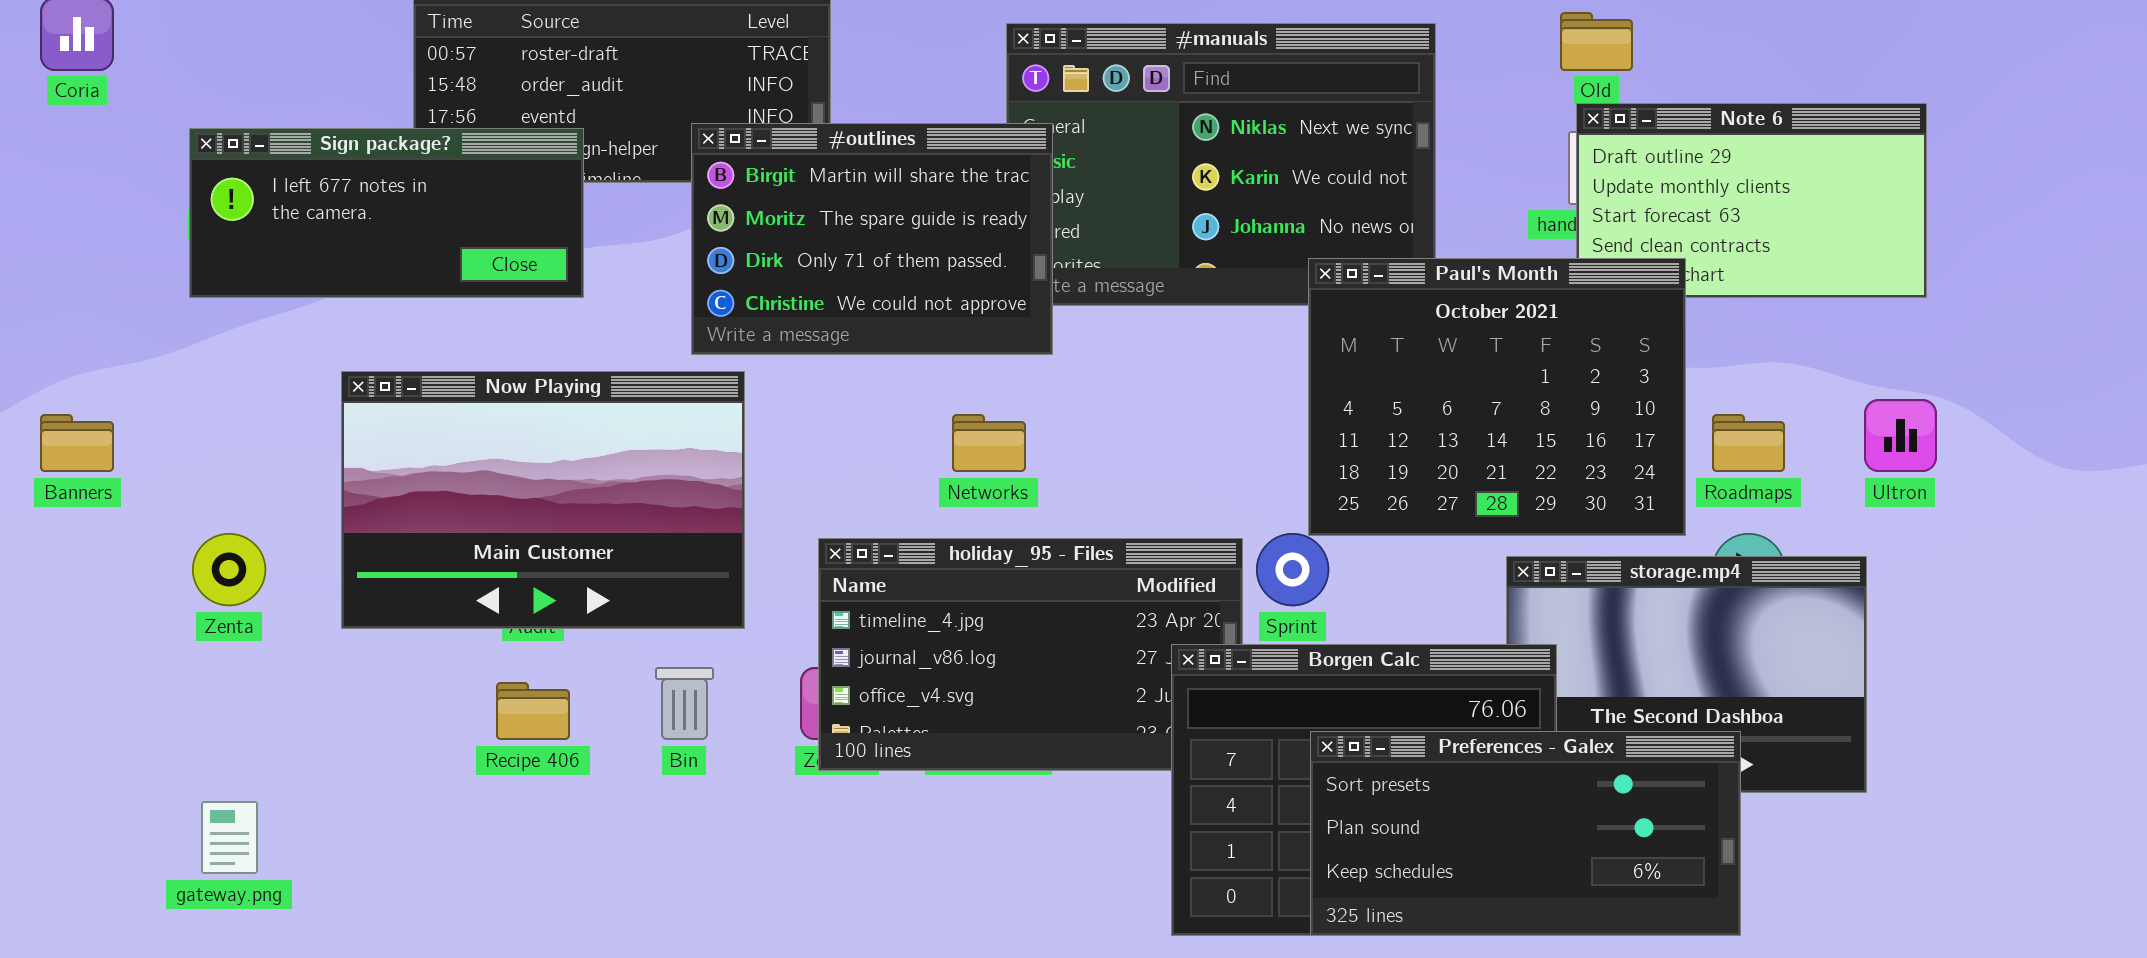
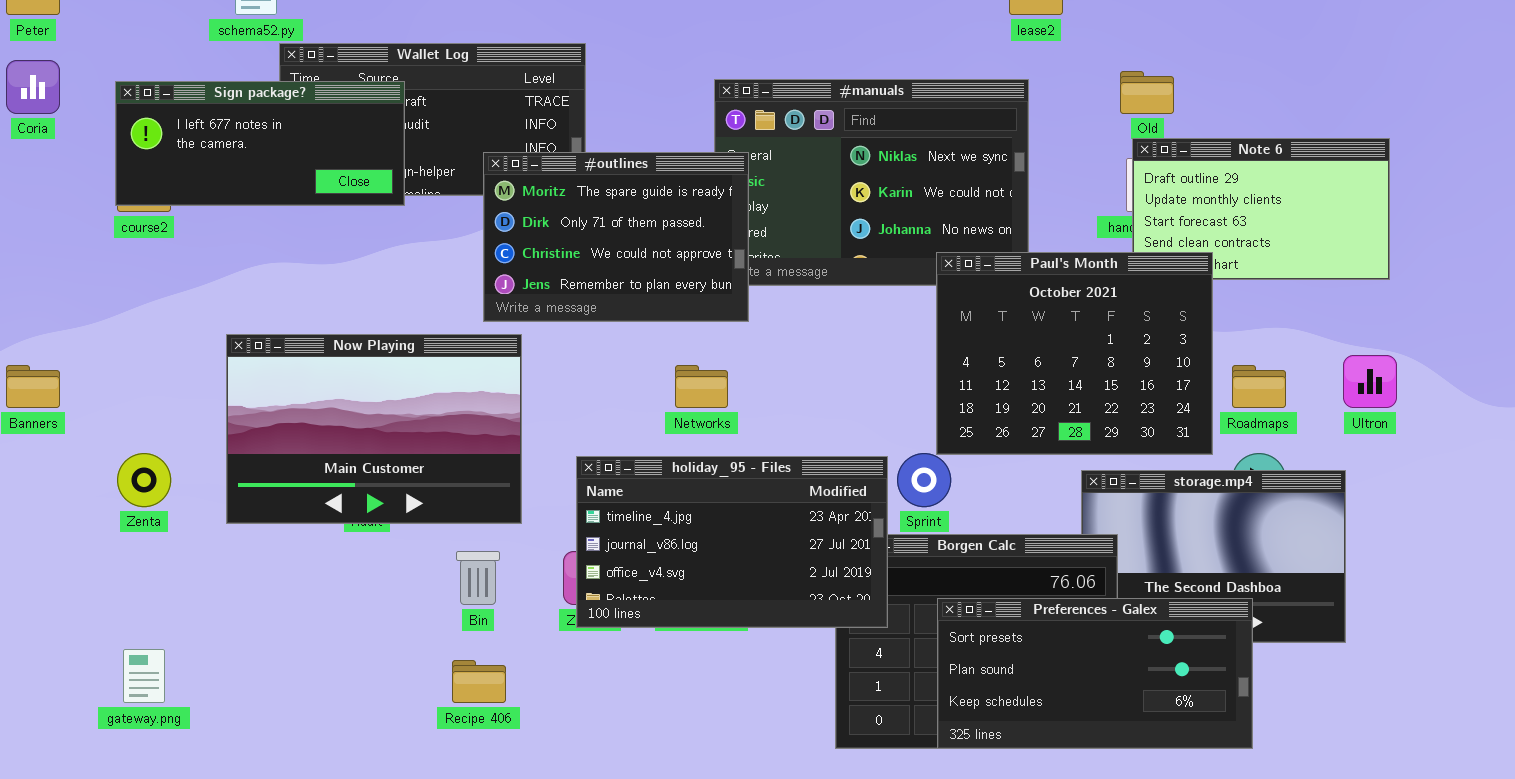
#outlines: [691,123,1053,355] -> [483,152,749,322], scrolled down 1 row
Sign package?: [189,128,584,298] -> [115,81,405,206], moved
holiday_95 - Files: [818,538,1243,771] -> [576,456,888,628], raised
Recipe 406: [496,682,570,740] -> [452,660,506,703], moved

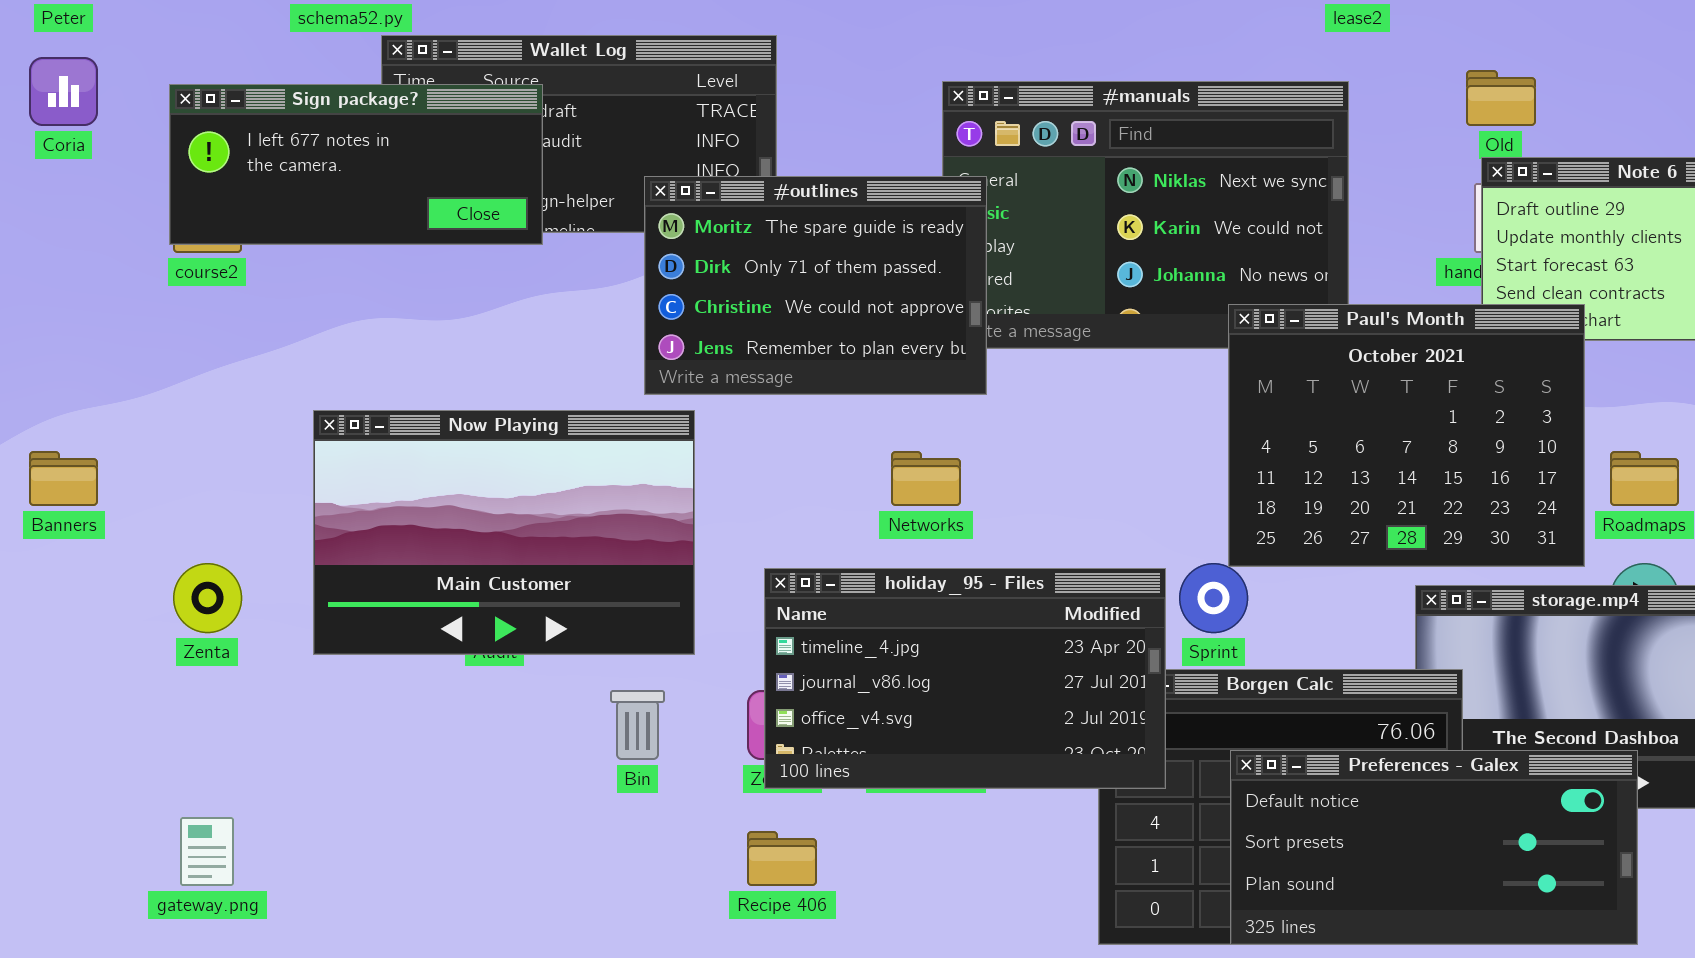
Preferences - Galex: [937,598,1253,749] -> [1230,750,1638,945], scrolled up 1 row
Recipe 406: [452,660,506,703] -> [747,831,817,886], moved

